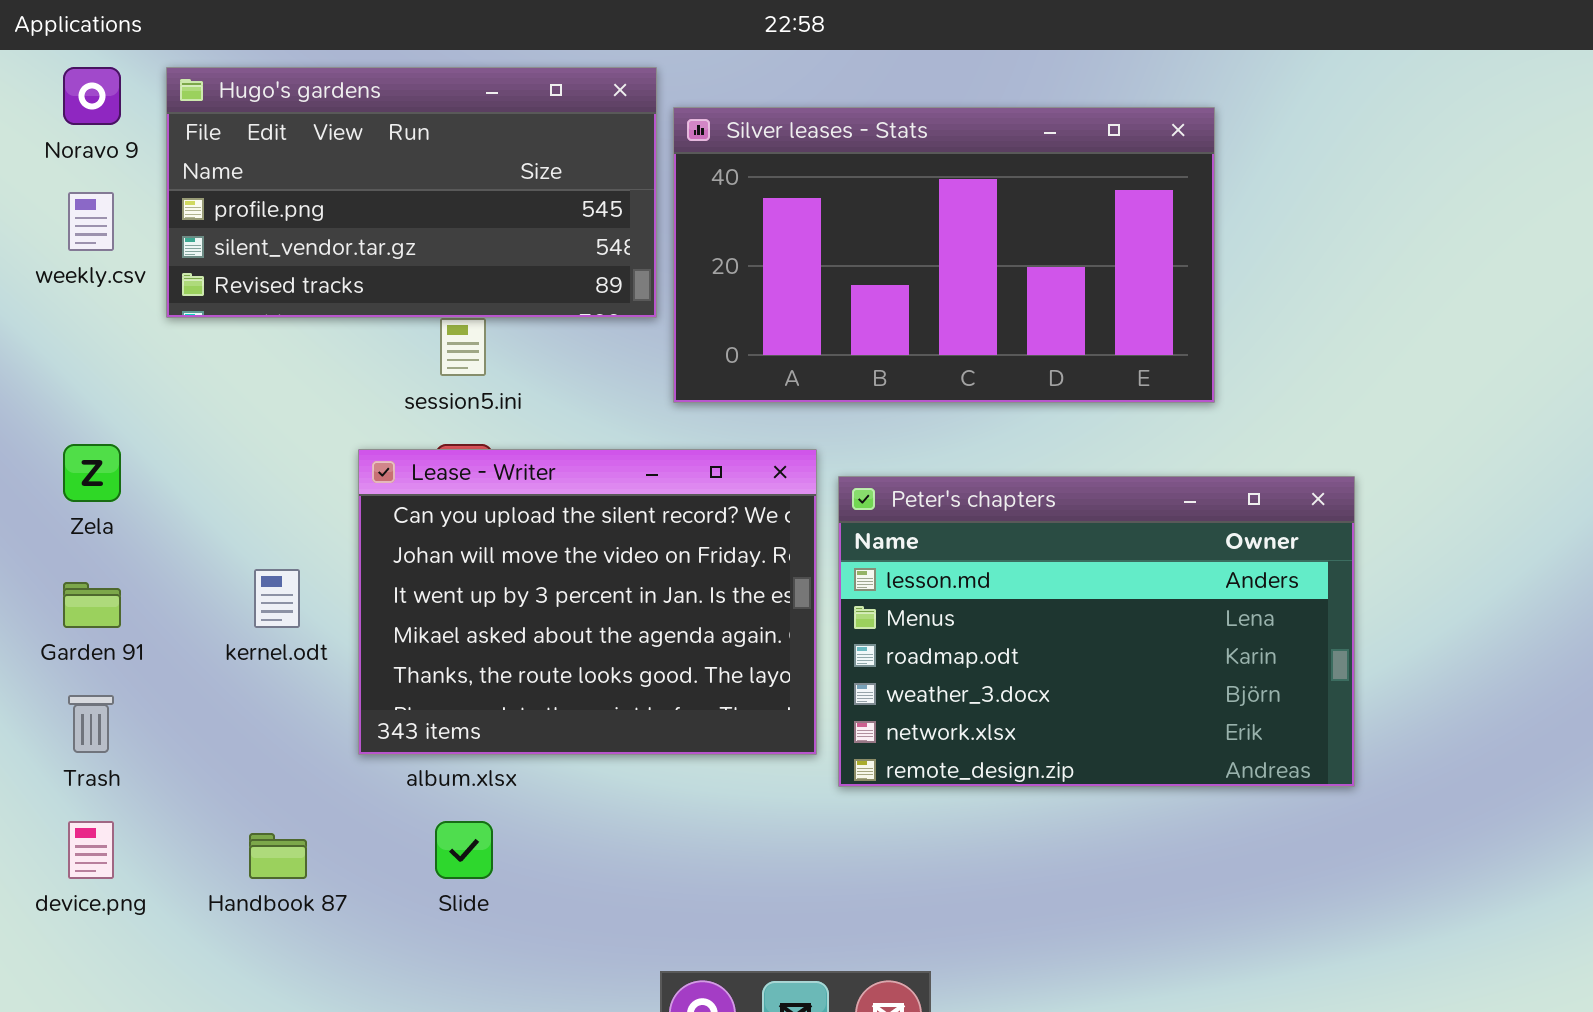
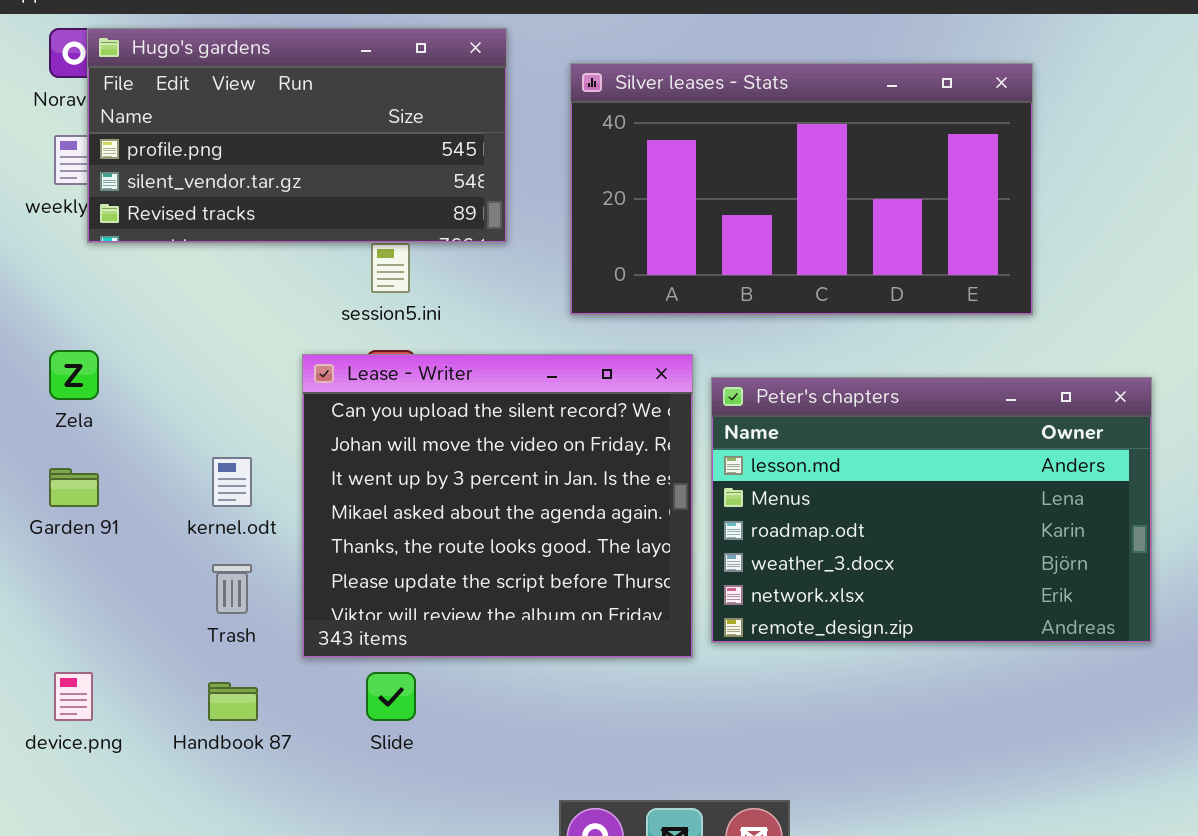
Hugo's gardens: [166,67,657,318] -> [87,28,507,243], moved
Lease - Writer: [358,449,817,755] -> [302,354,693,658], resized
Trash: [68,695,114,753] -> [212,564,252,614], moved

